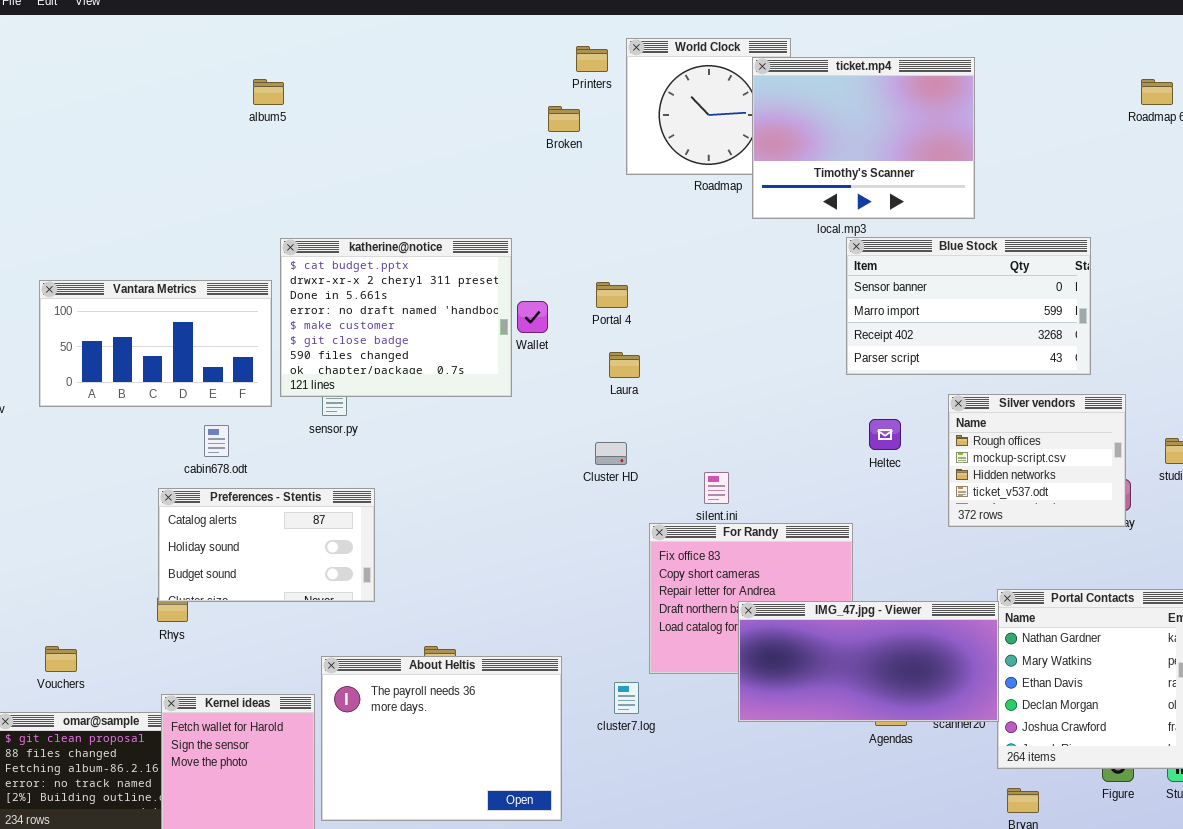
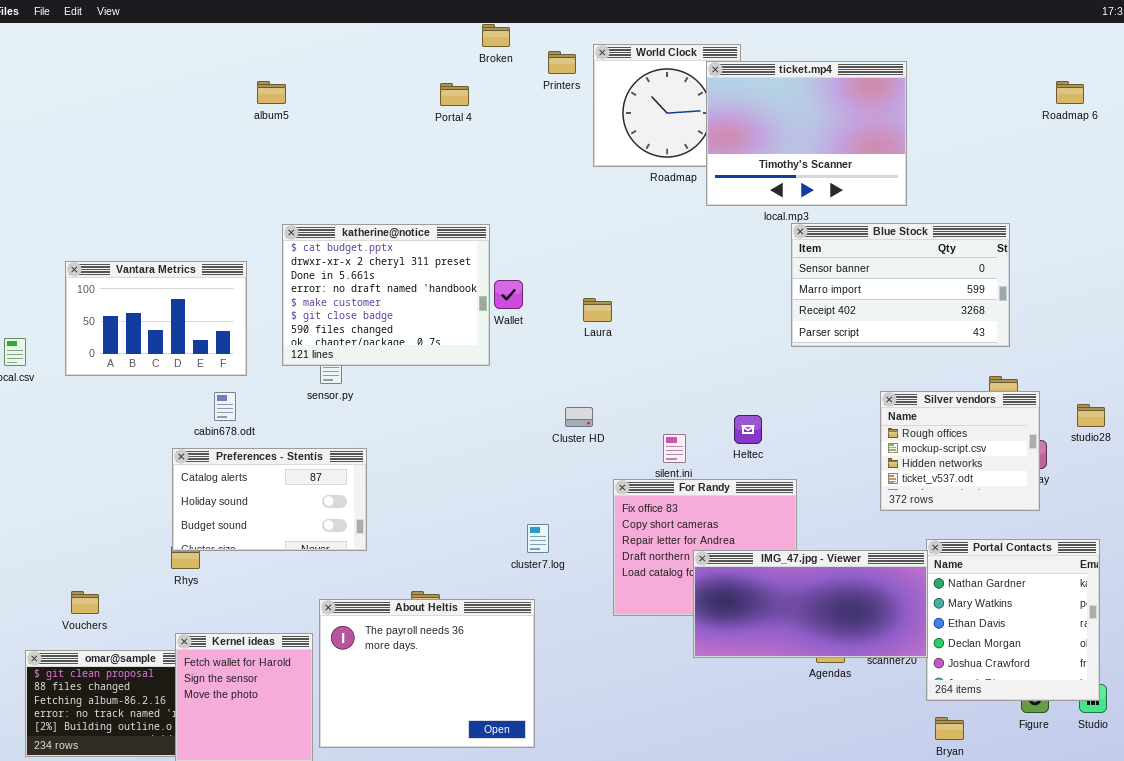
Broken: [548,106,580,132] -> [482,24,510,47], moved
Vantara Metrics: [39,280,272,407] -> [65,261,247,376], resized
Portal 4: [596,282,628,308] -> [440,83,469,106], moved
Laura: [609,352,640,378] -> [583,298,612,322], moved
Silver vendors: [948,394,1126,527] -> [880,391,1040,511], moved
Heltec: [869,419,901,450] -> [734,415,762,444], moved
cluster7.log: [614,682,639,714] -> [527,524,549,553], moved

